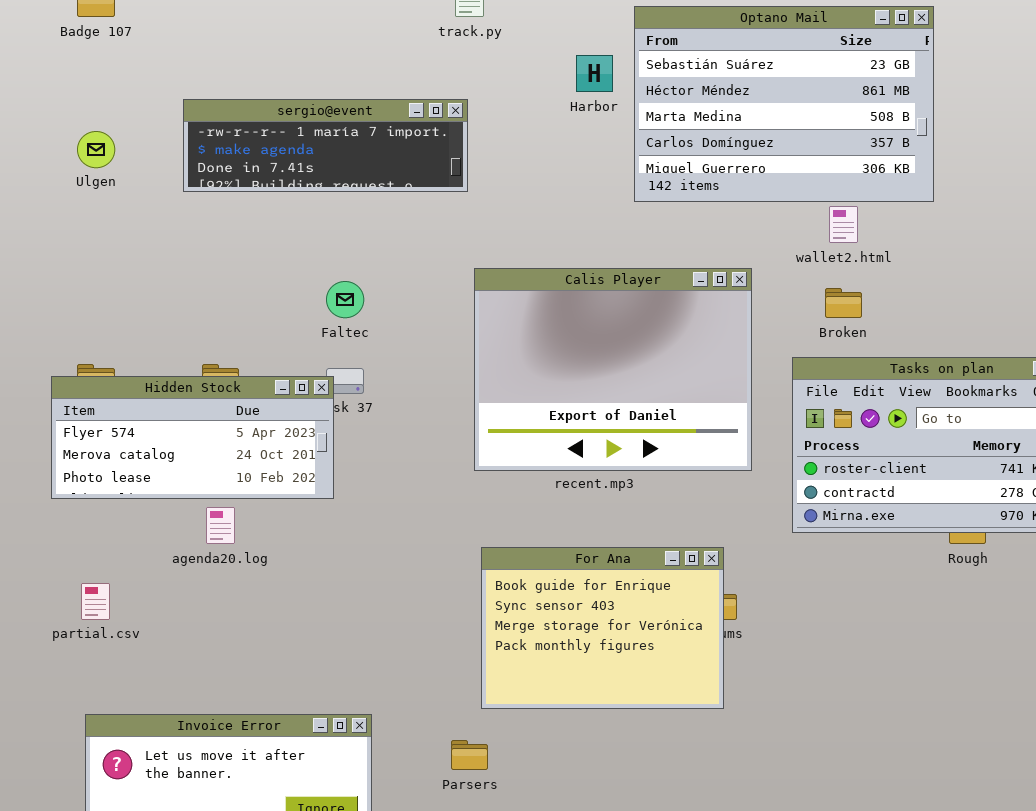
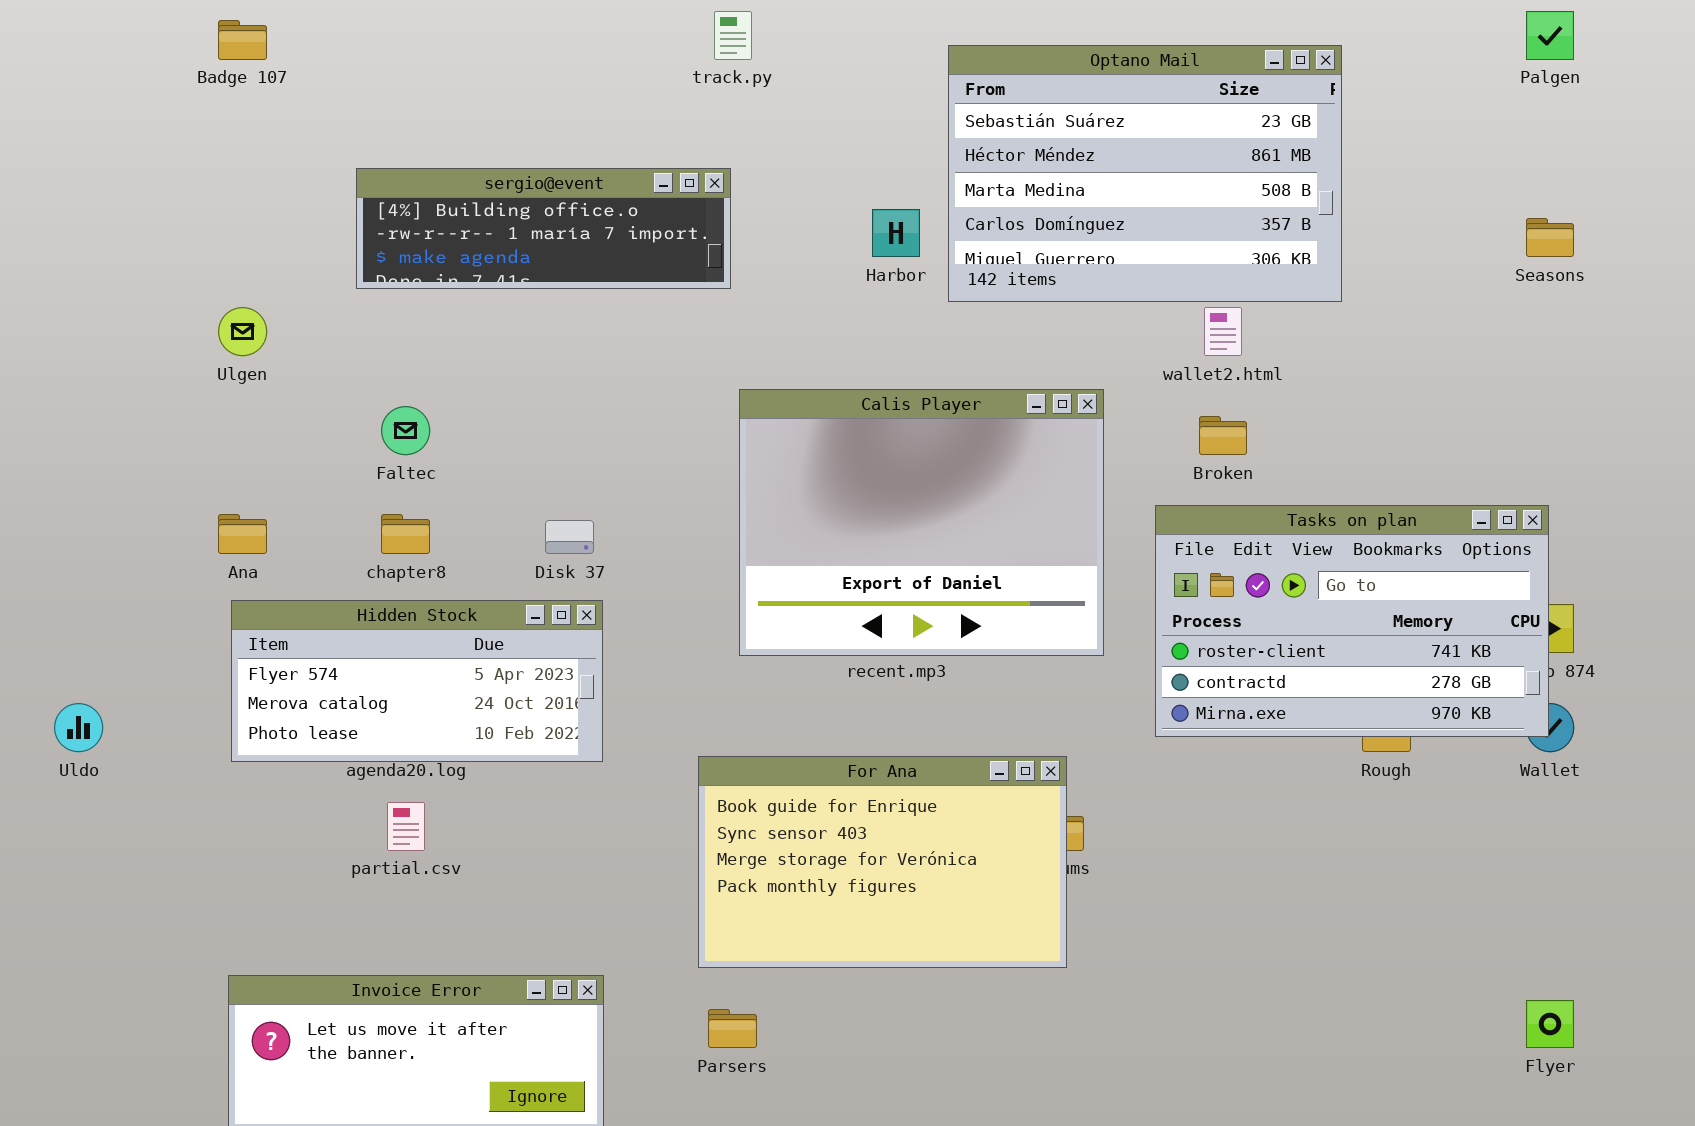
Harbor: [576,55,613,92] -> [872,209,920,257], moved
sergio@event: [183,99,468,192] -> [356,168,731,289], scrolled up 1 row
Ulgen: [77,131,115,168] -> [218,307,267,356], moved
Faltec: [326,281,364,318] -> [381,406,430,455], moved
Hidden Stock: [51,376,334,499] -> [231,600,603,762], moved
For Ana: [481,547,724,709] -> [698,756,1067,968], resized
partial.csv: [81,583,110,620] -> [387,802,425,851], moved

